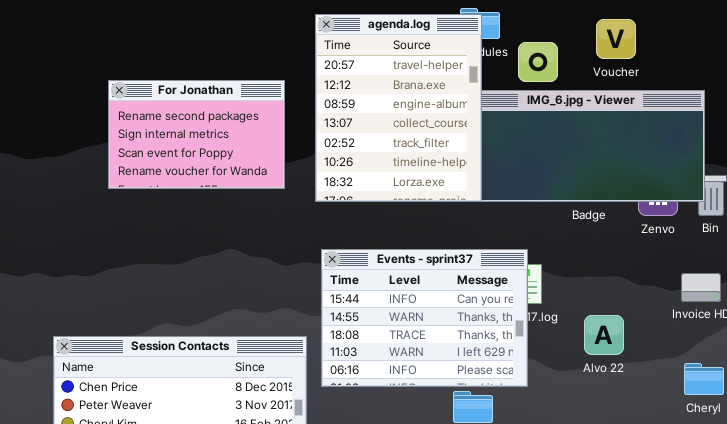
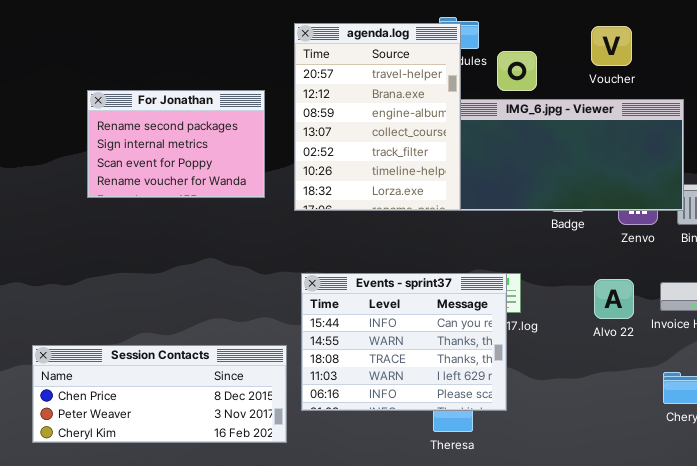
Voucher: [596,19,636,59] -> [591,26,632,66], moved
Events - sprint37: [321,249,528,387] -> [301,273,507,411], moved
Alvo 22: [584,315,624,355] -> [594,279,634,319], moved

